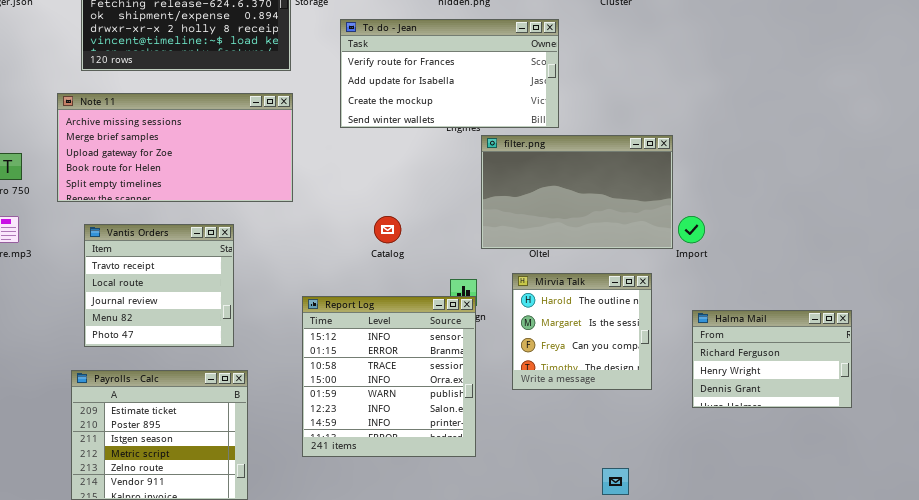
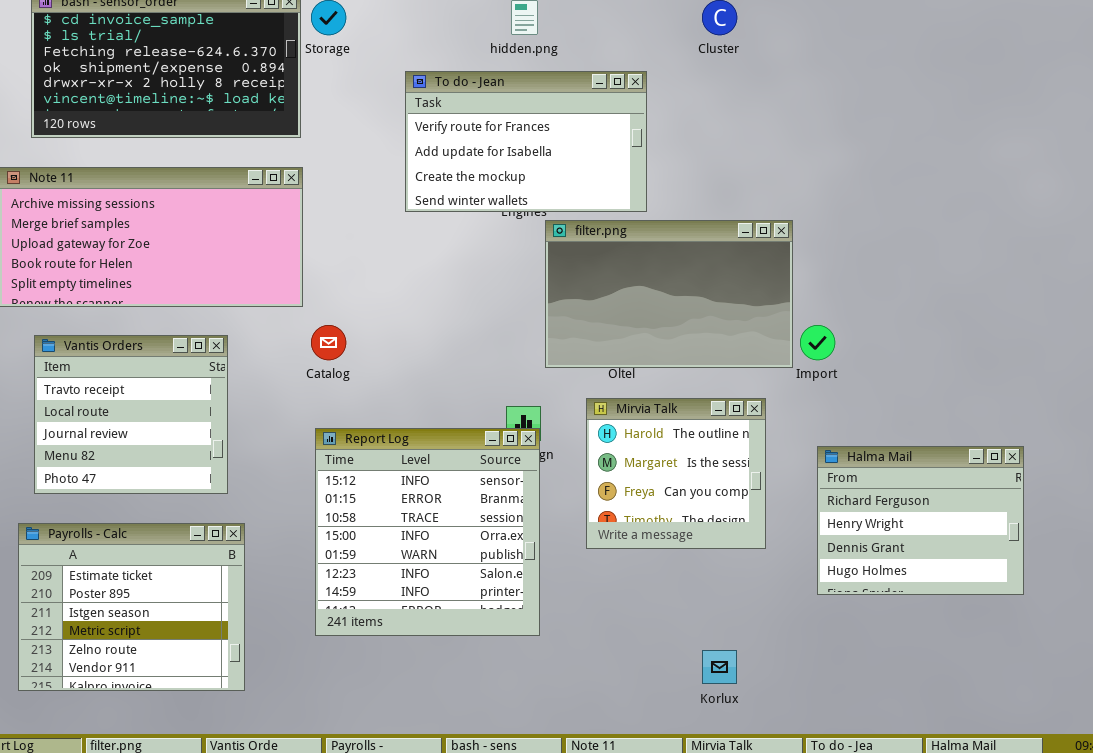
To do - Jean: [340,19,559,128] -> [405,71,647,212], resized
Catalog: [374,216,401,243] -> [311,325,346,360], moved
Halma Mail: [692,310,852,408] -> [817,446,1024,595], resized

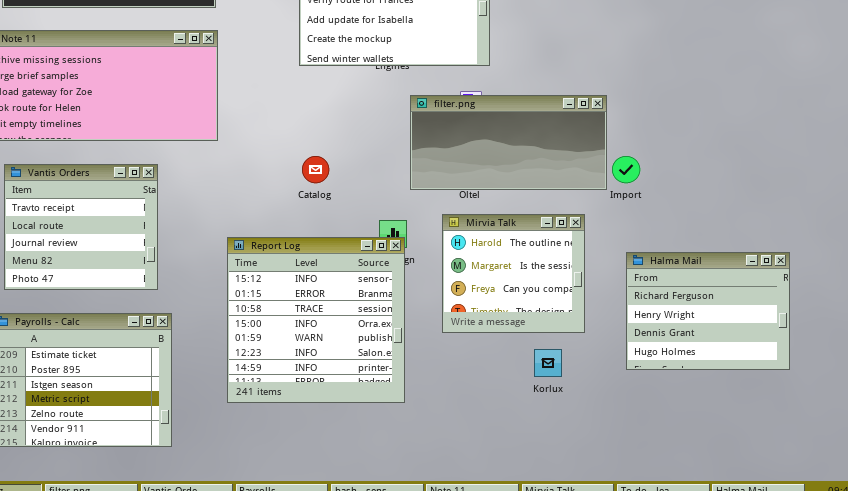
filter.png: [545,220,793,368] -> [410,95,607,190], resized
Catalog: [311,325,346,360] -> [302,156,329,183], moved
Korlux: [702,650,737,684] -> [534,349,562,377], moved

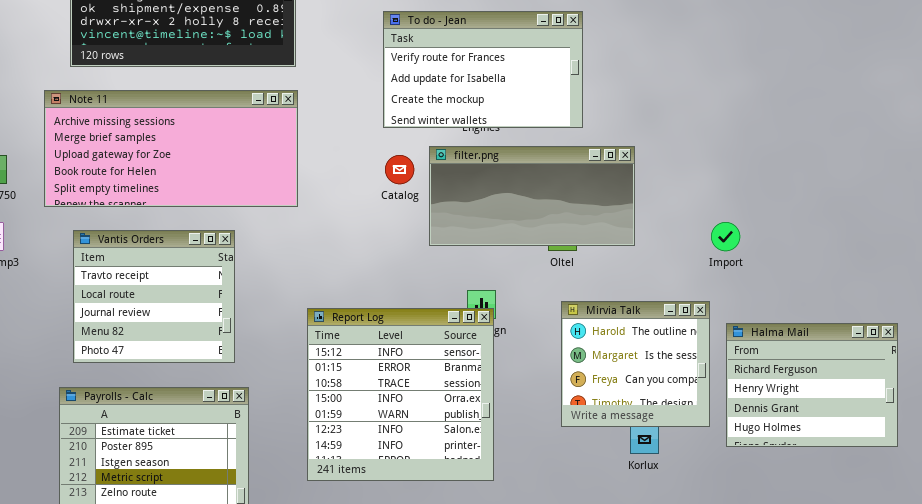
filter.png: [410,95,607,190] -> [429,146,635,246], moved
Catalog: [302,156,329,183] -> [385,155,414,184], moved
Mirvia Talk: [442,214,585,333] -> [561,301,710,427], moved

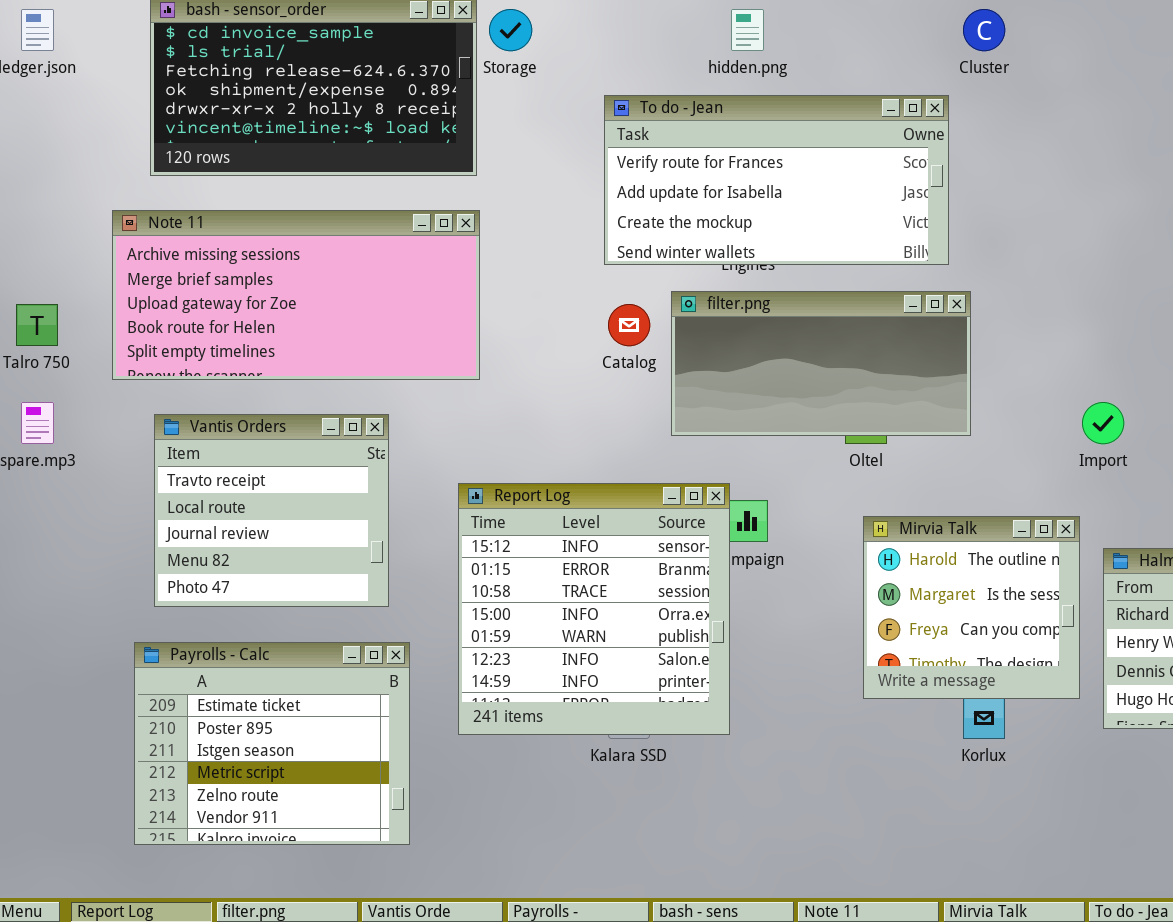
To do - Jean: [383,11,583,128] -> [604,95,949,265], resized
Report Log: [307,308,494,481] -> [458,483,730,735], moved

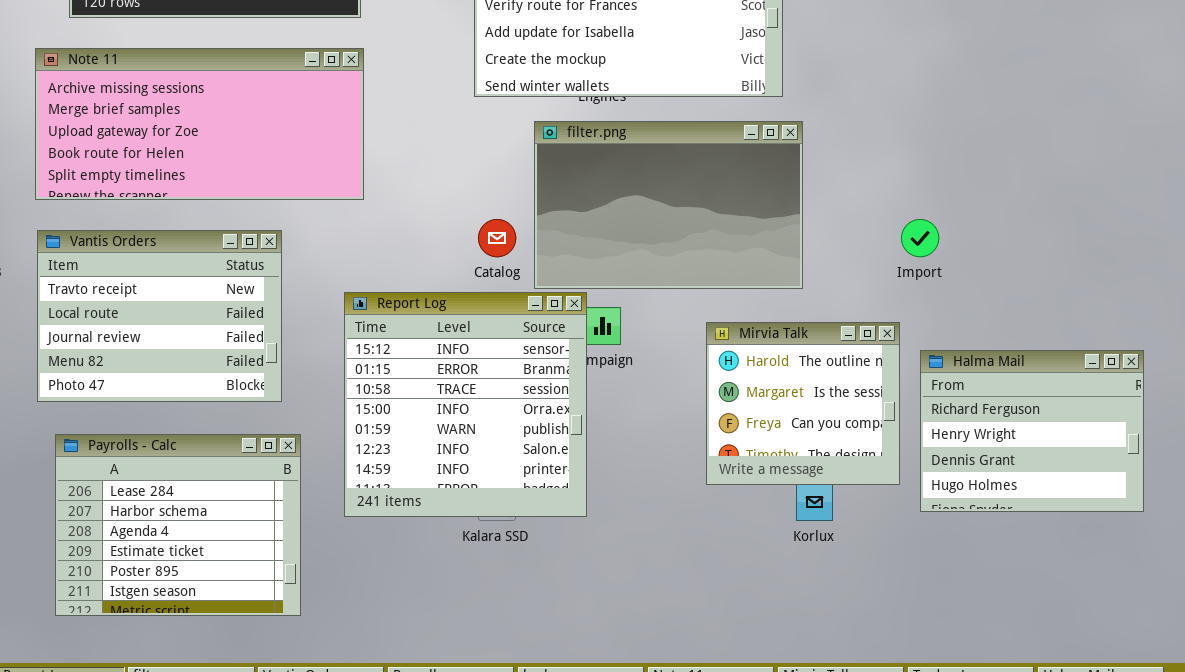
filter.png: [671,291,971,436] -> [534,121,803,289], resized
Catalog: [608,304,650,346] -> [478,219,516,257], moved
Vantis Orders: [154,414,389,607] -> [37,230,282,402], resized
Payrolls - Calc: [134,642,410,845] -> [55,434,301,616], scrolled up 3 rows

